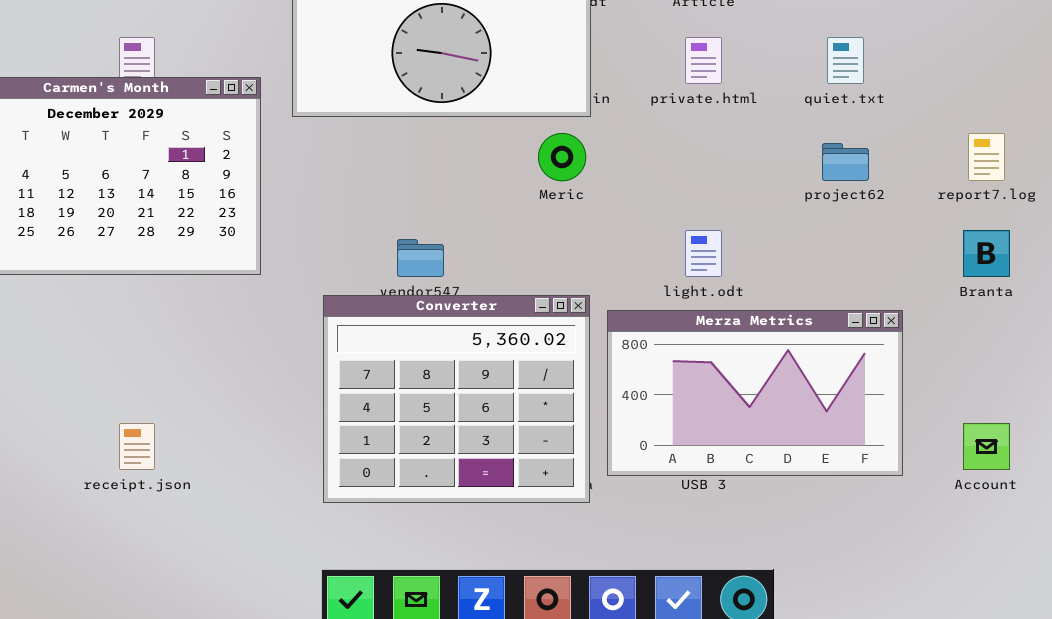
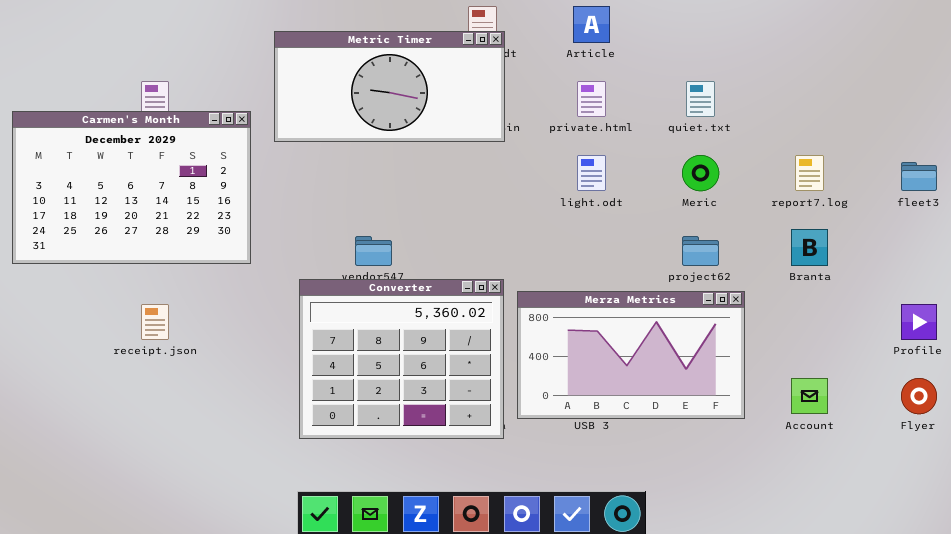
Meric: [538,133,586,181] -> [682,155,719,191], moved
project62: [822,143,869,181] -> [682,236,719,266], moved
light.odt: [685,230,722,277] -> [577,155,606,191], moved
receipt.json: [119,423,155,470] -> [141,304,169,340], moved

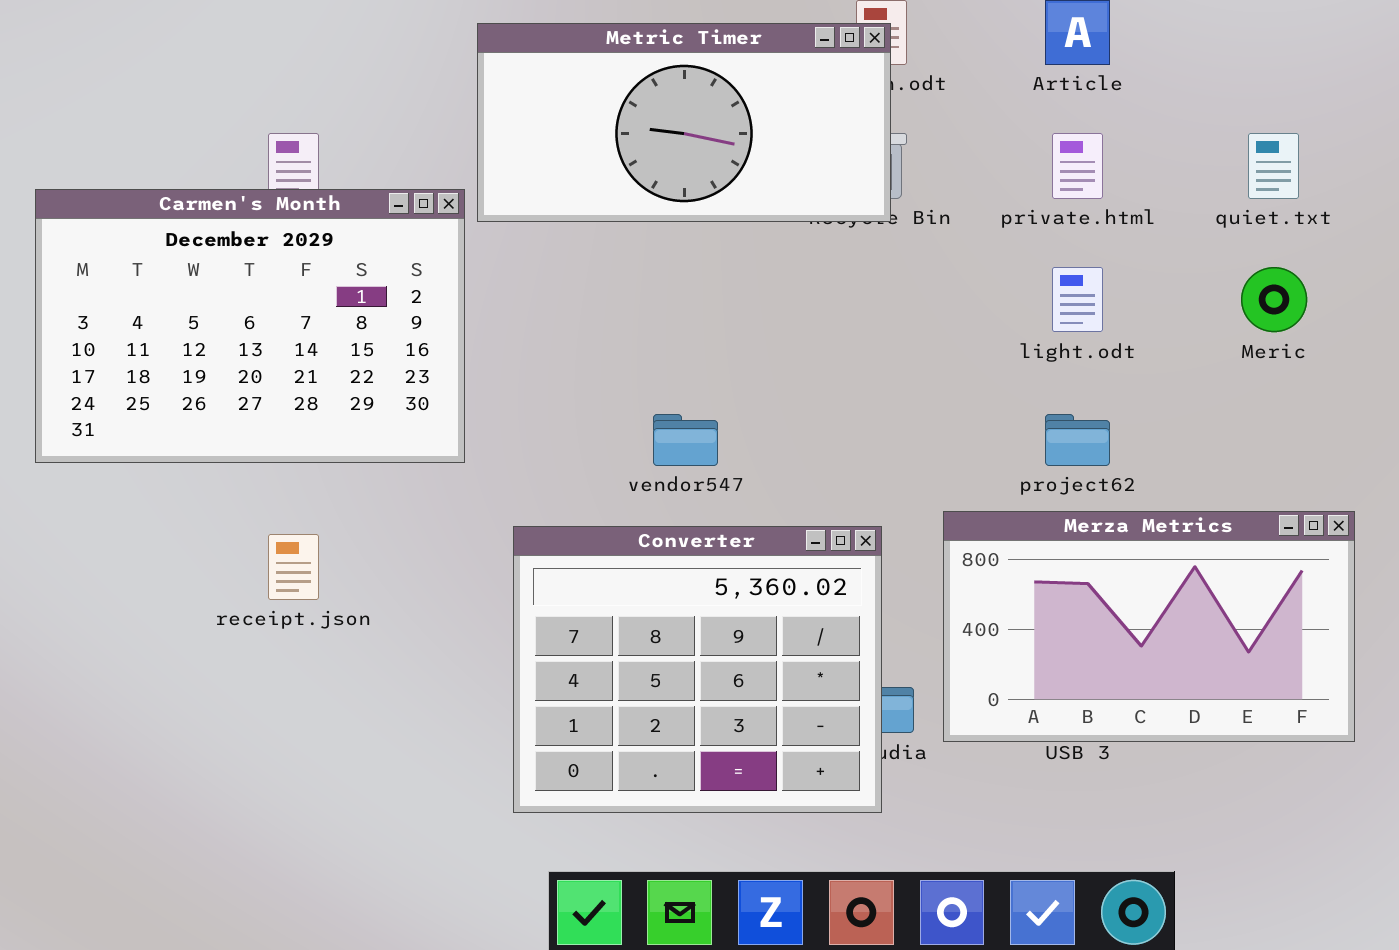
Metric Timer: [274,31,505,142] -> [477,23,891,222], moved
project62: [682,236,719,266] -> [1045,414,1110,466], moved
Converter: [299,279,504,439] -> [513,526,882,813], moved

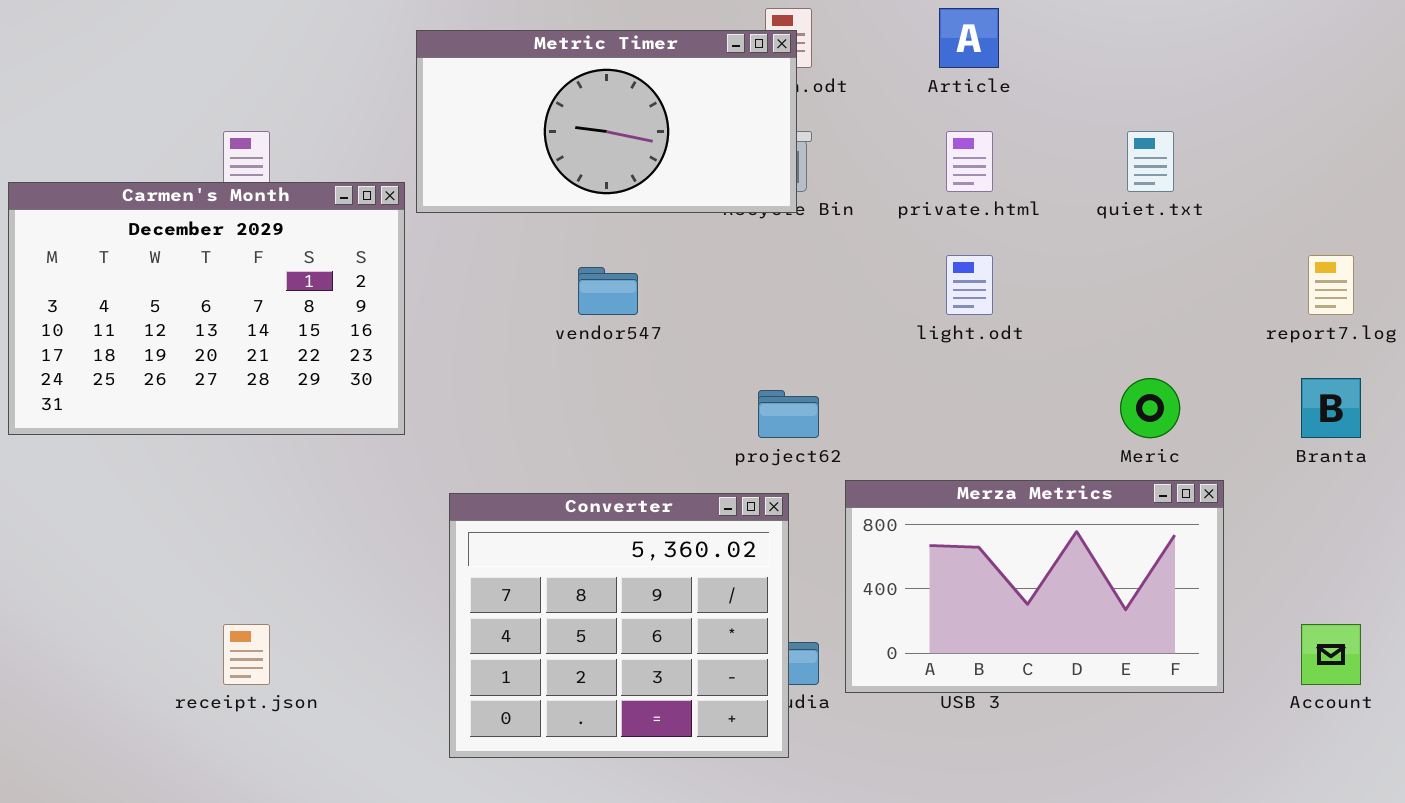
Meric: [1241,267,1307,332] -> [1120,378,1180,438], moved
vendor547: [653,414,718,466] -> [578,267,638,315], moved
project62: [1045,414,1110,466] -> [758,390,819,438], moved
receipt.json: [268,534,319,600] -> [223,624,270,685], moved

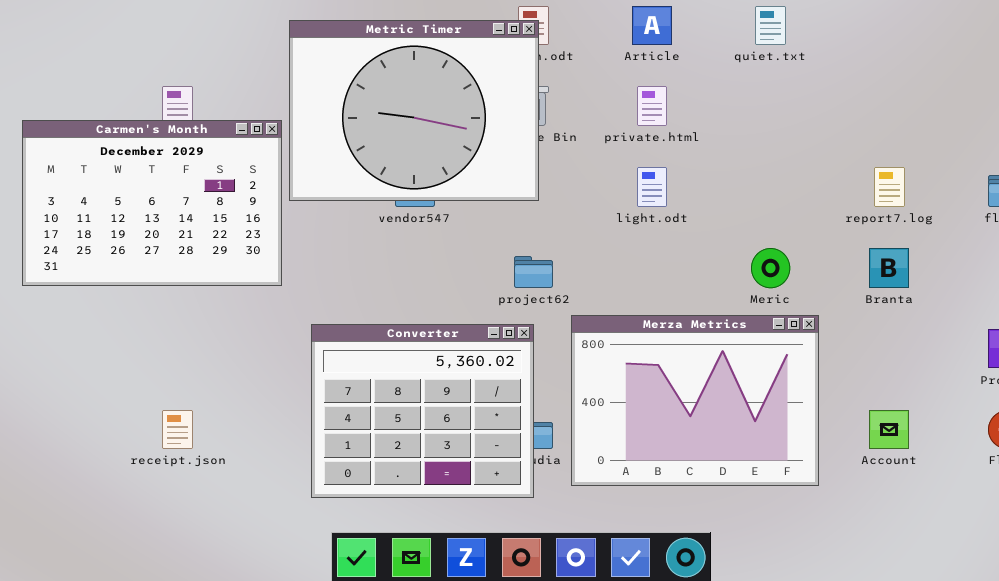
Metric Timer: [416,30,797,213] -> [289,20,539,201], resized
quiet.txt: [1127,131,1174,192] -> [755,6,786,45], moved
Merza Metrics: [845,480,1224,693] -> [571,315,819,486], resized

